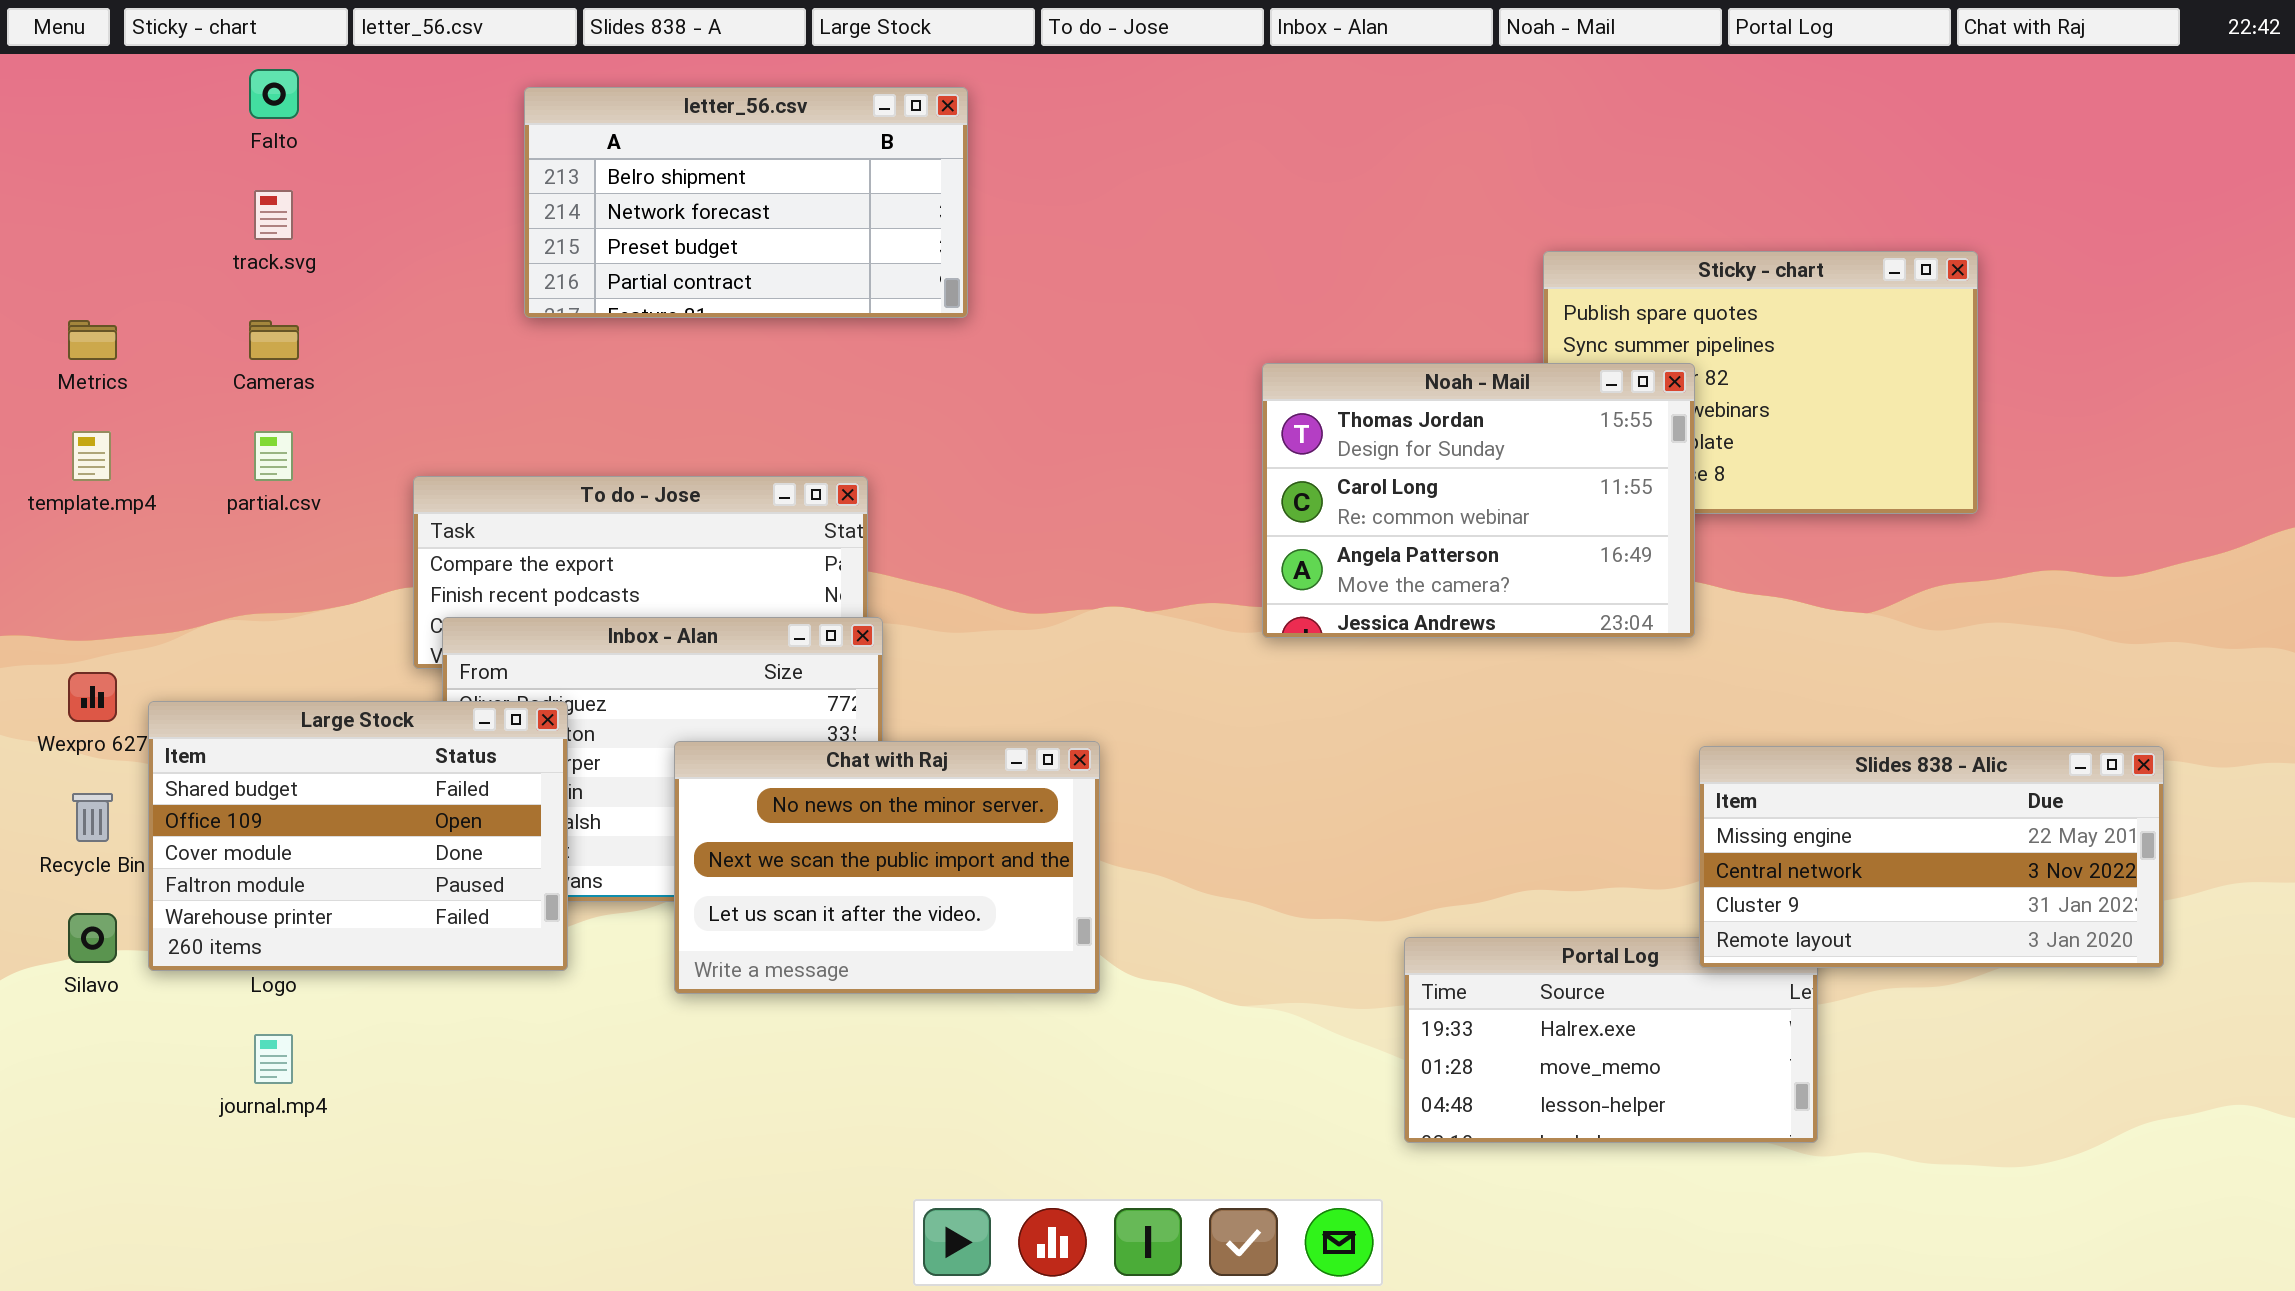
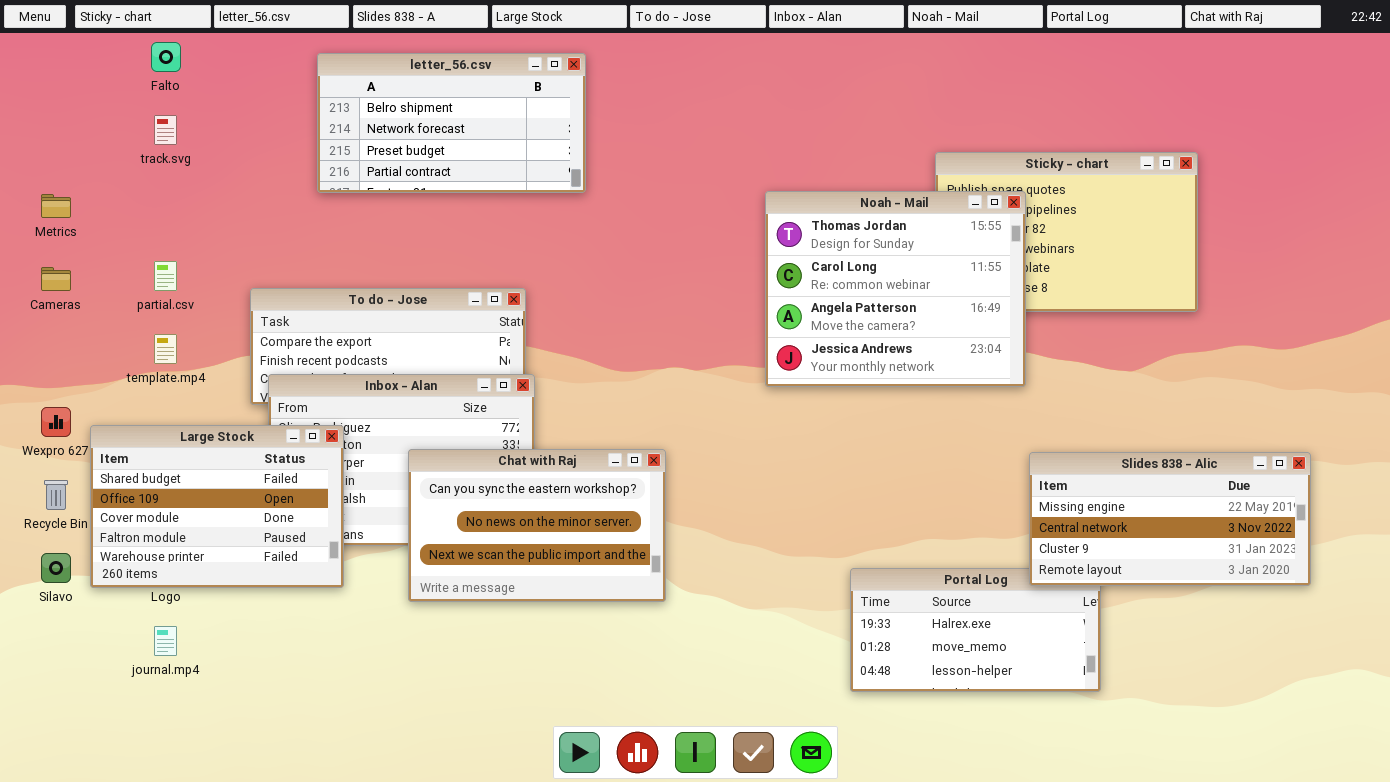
Cameras: [249,320,299,360] -> [41,267,71,291], moved
Noah - Mail: [1262,363,1695,638] -> [765,191,1026,387], resized
template.mp4: [72,431,111,481] -> [154,334,177,364], moved
Chat with Raj: [674,741,1100,994] -> [408,449,666,602], scrolled up 1 row

